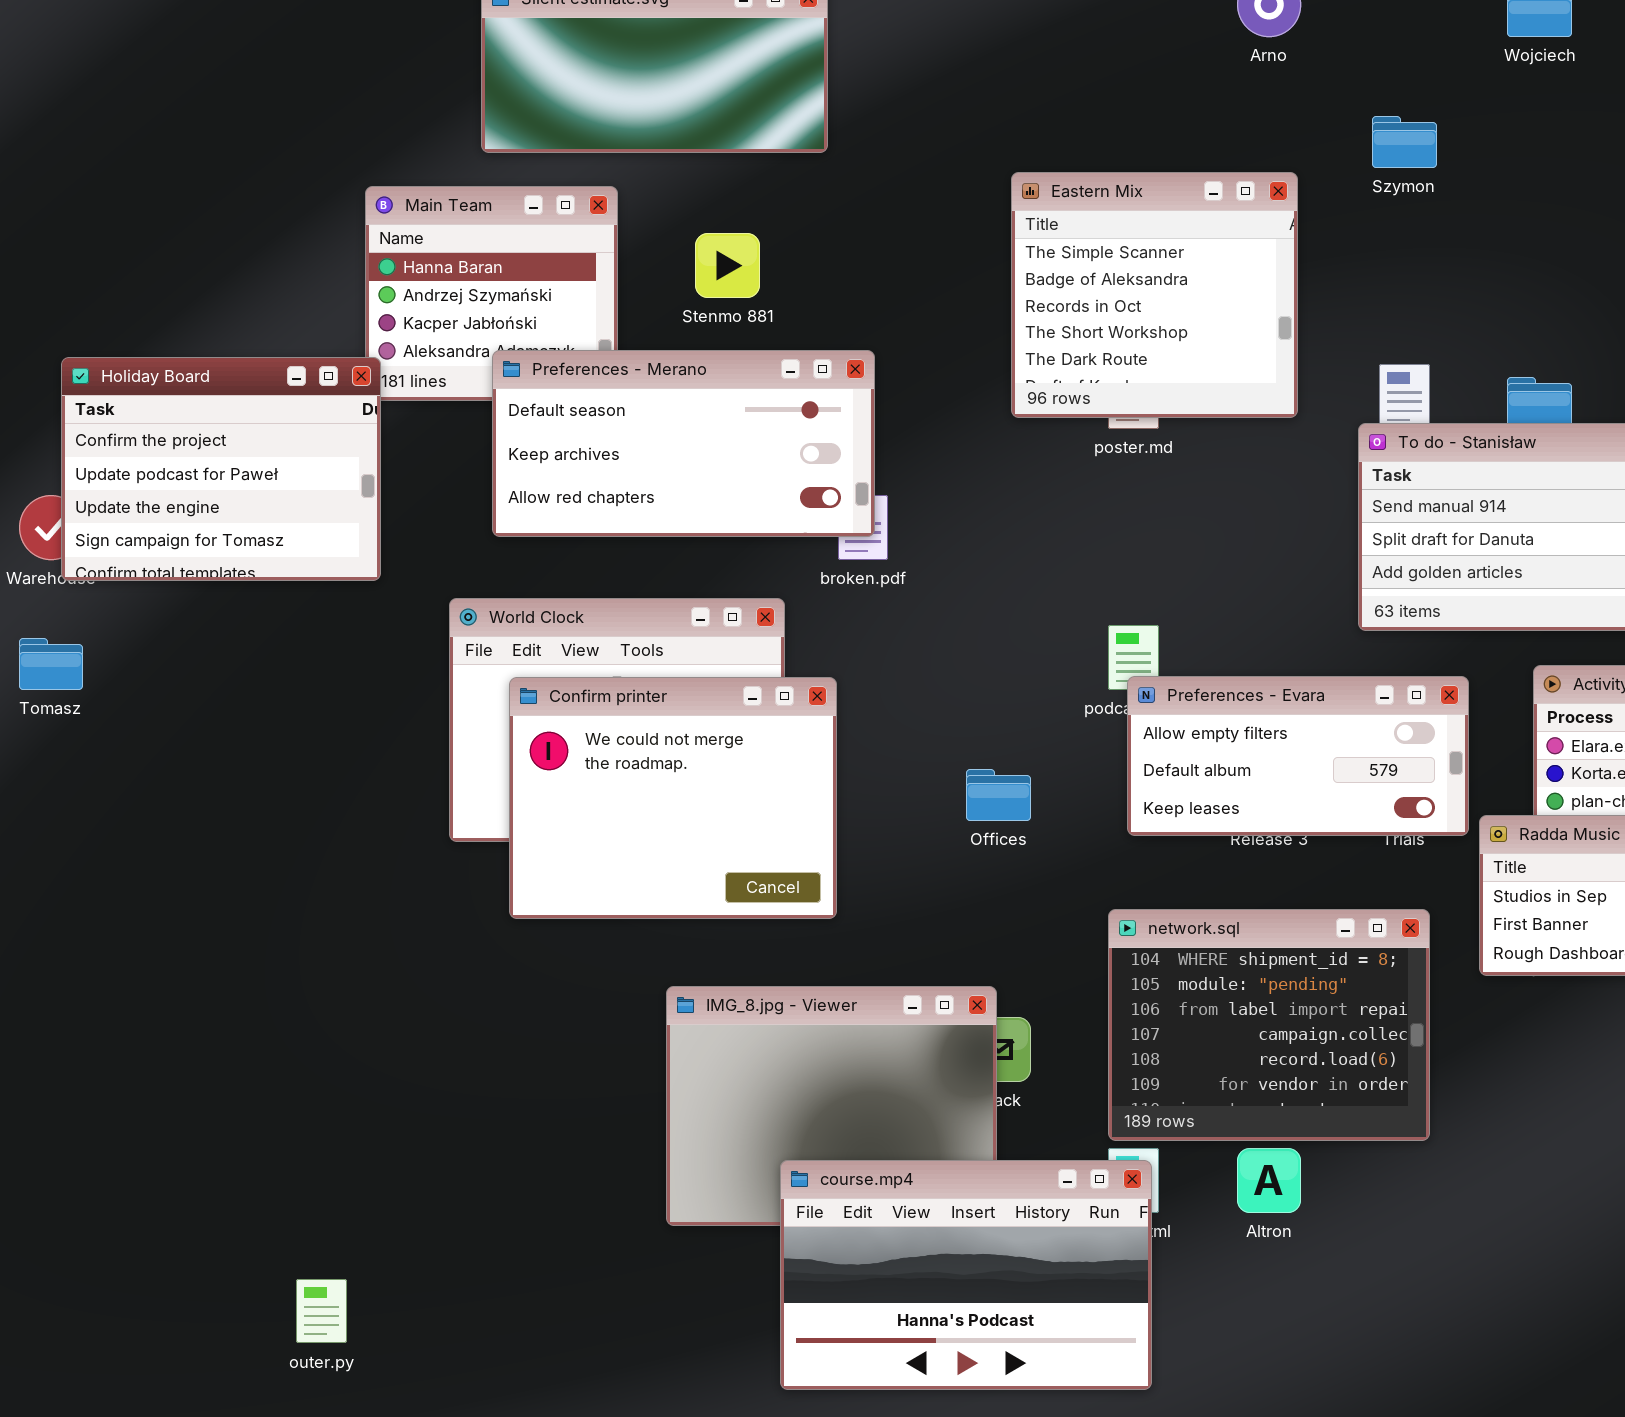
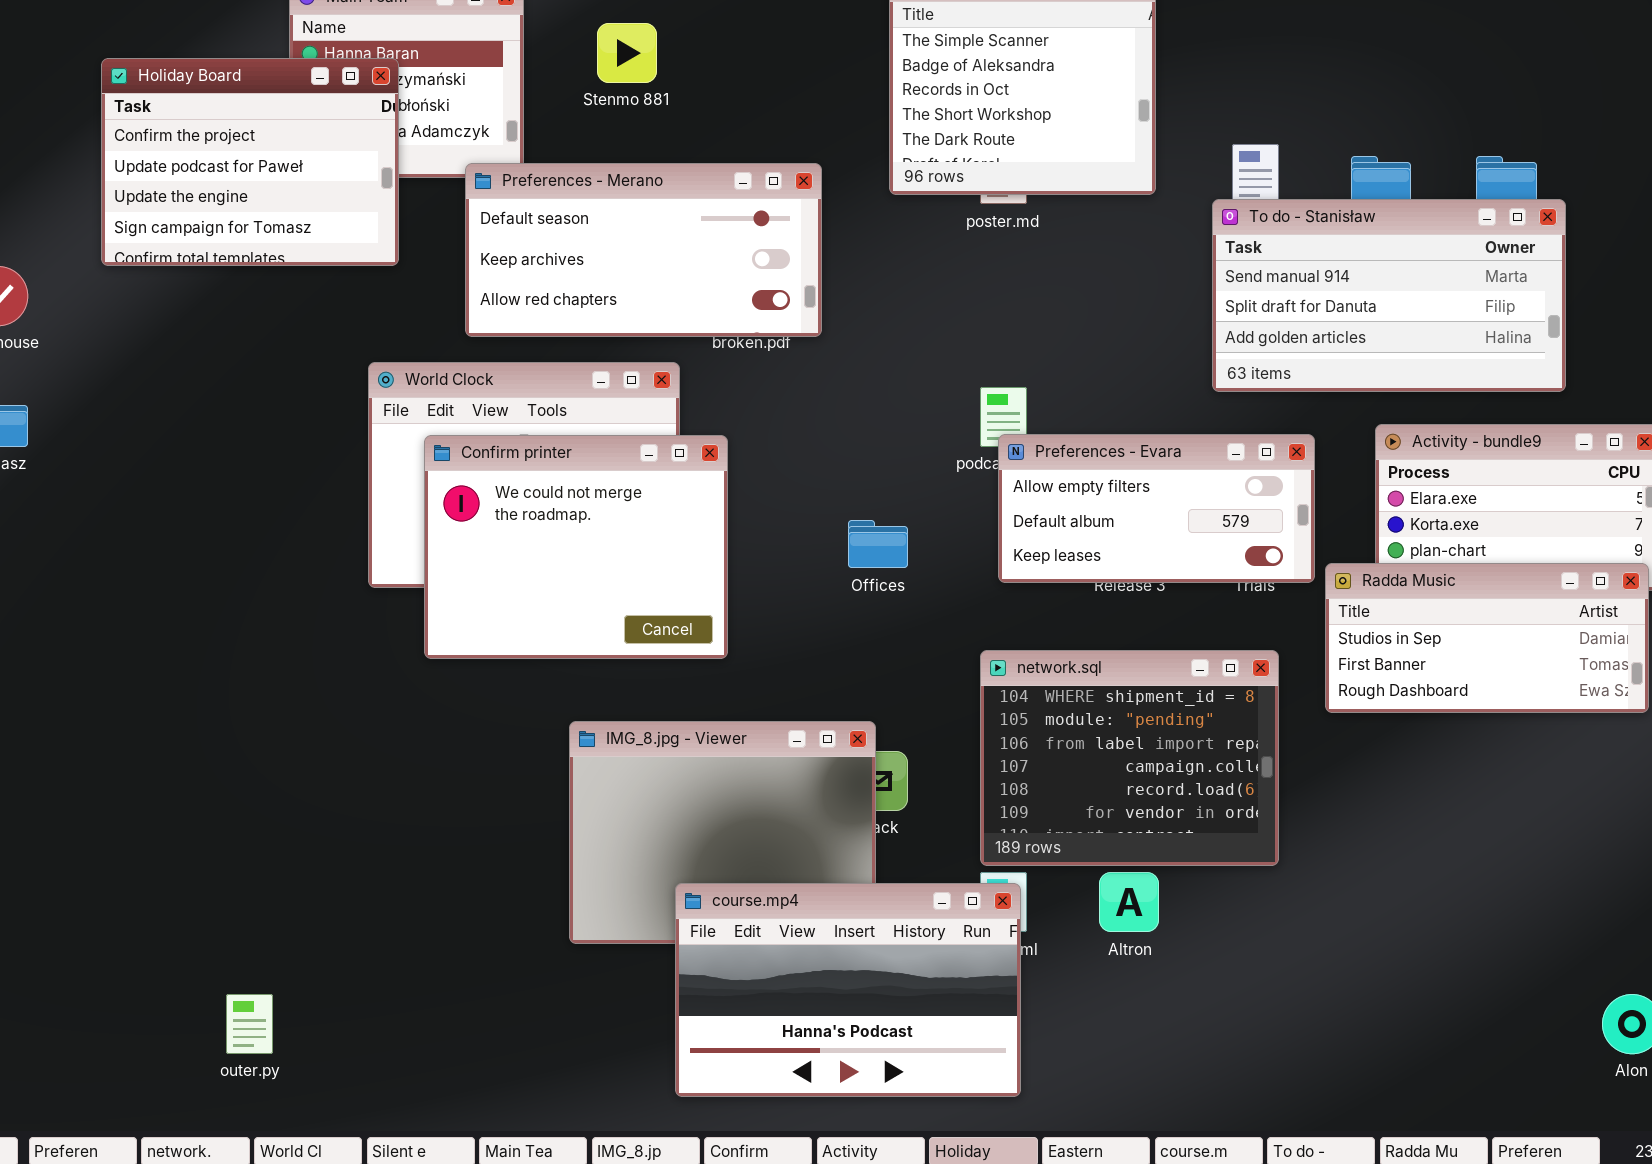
Preferences - Merano: [492,350,875,537] -> [465,163,822,337], moved
Holiday Board: [61,357,381,581] -> [101,58,399,266], moved

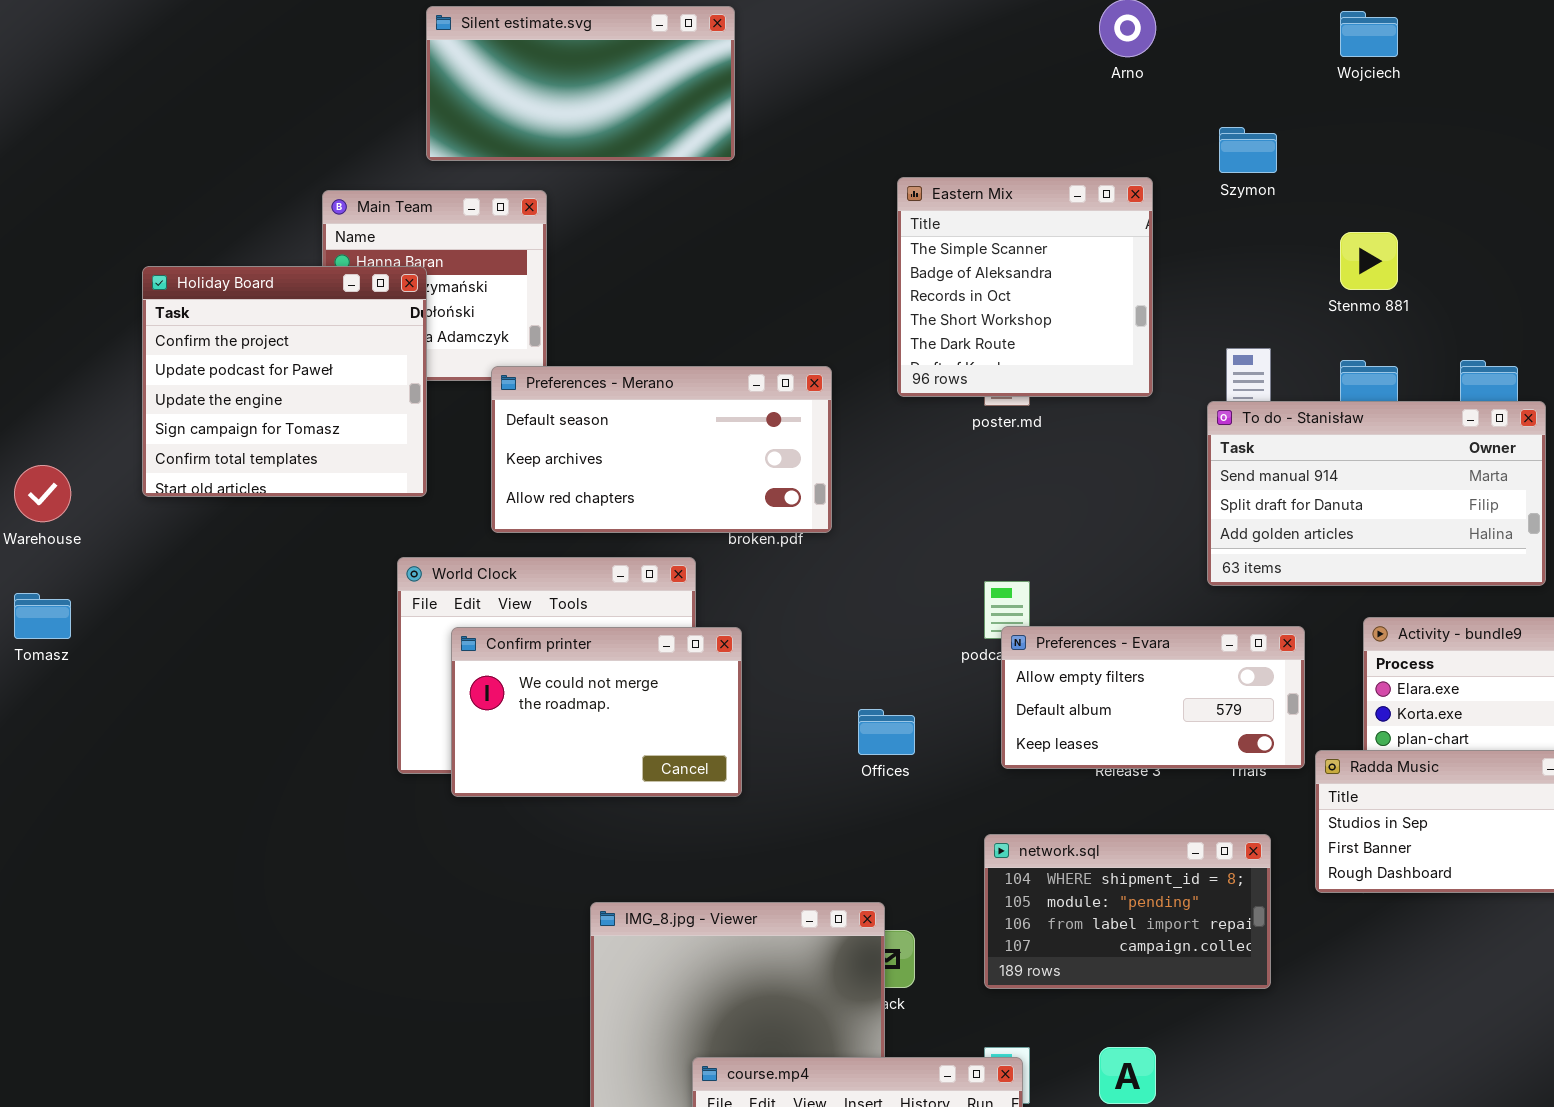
Stenmo 881: [597,23,657,83] -> [1340,232,1398,290], moved
Holiday Board: [101,58,399,266] -> [142,266,427,497], resized
Confirm printer: [424,435,728,659] -> [451,627,742,797], resized
network.sql: [980,650,1279,866] -> [984,834,1271,989], resized

